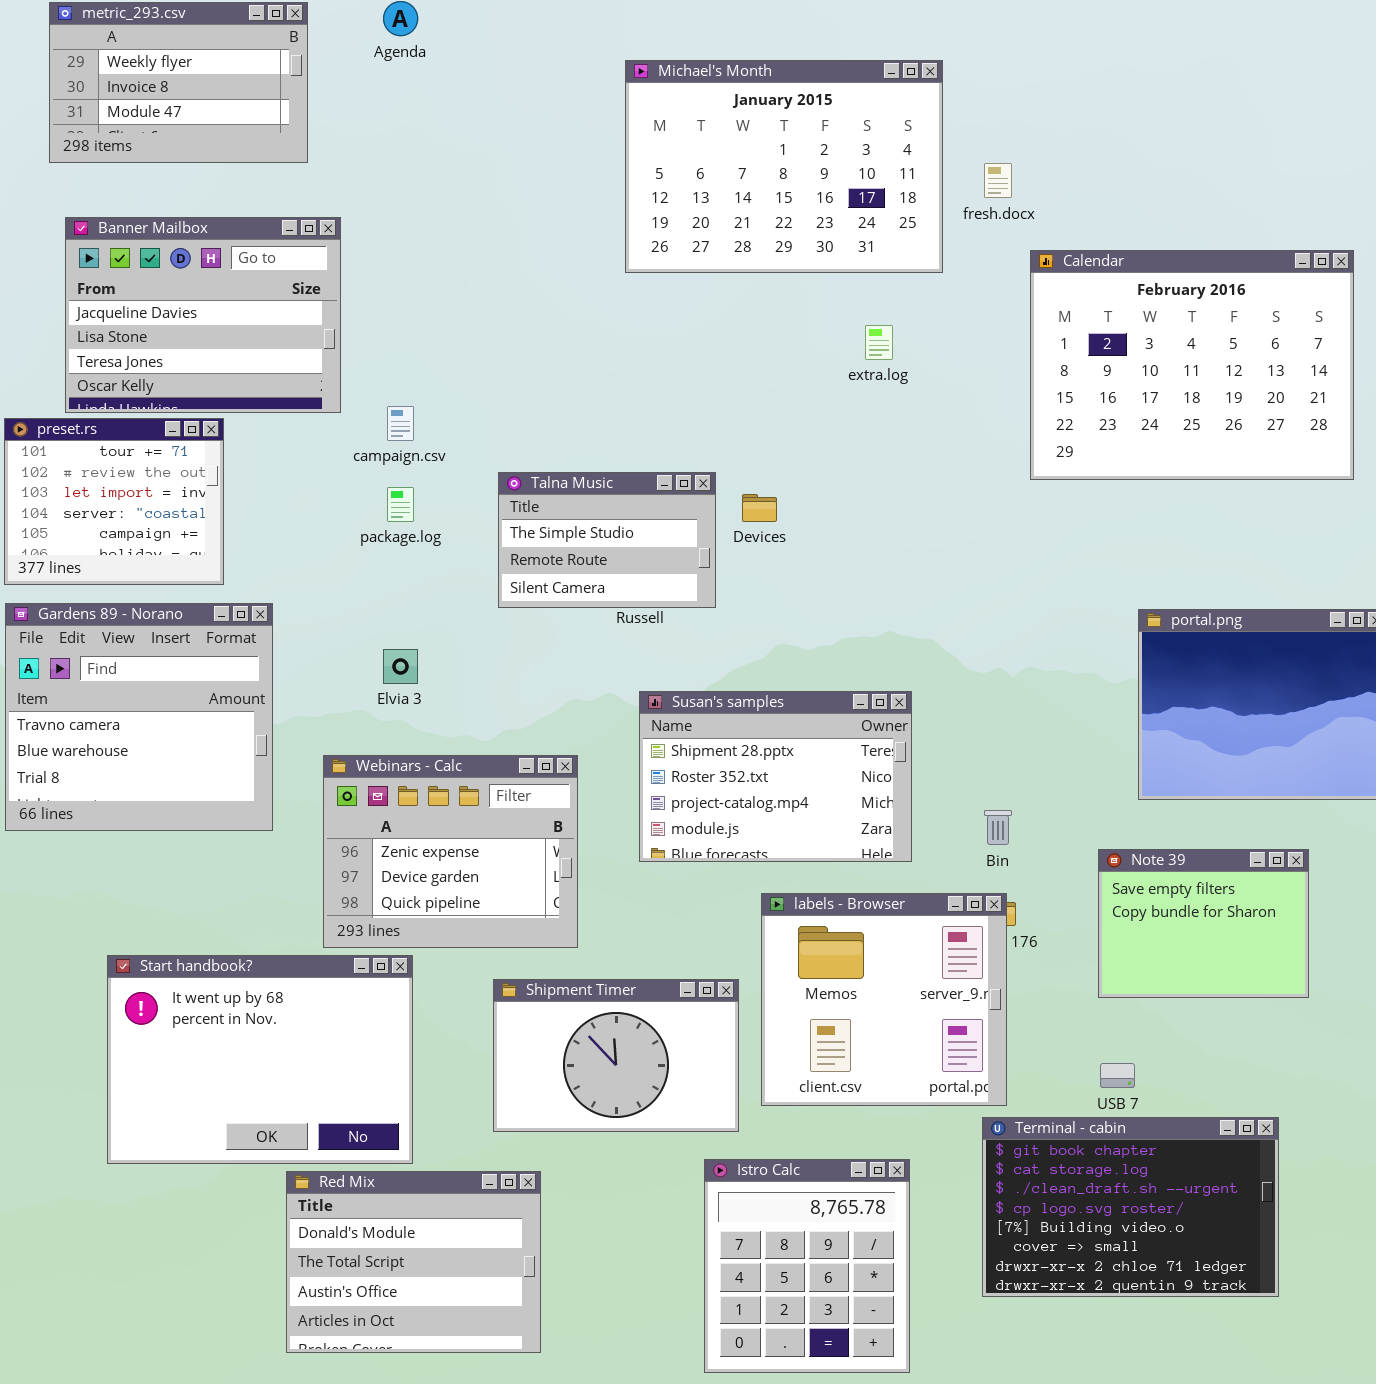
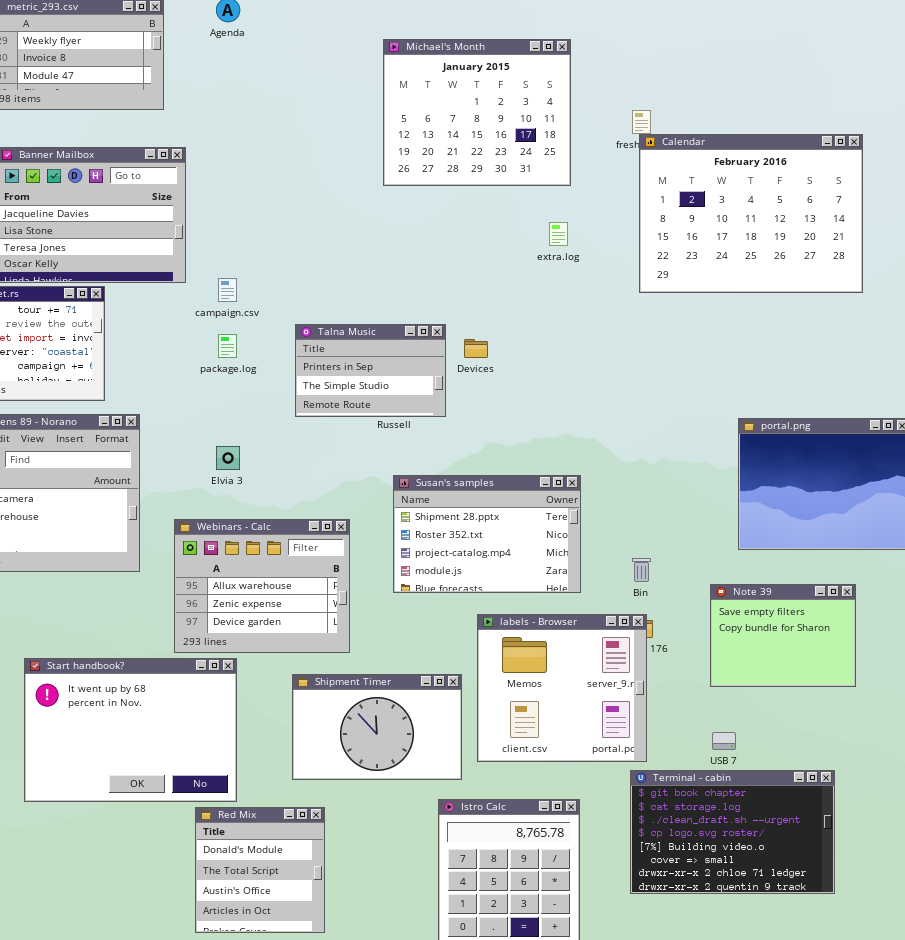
Michael's Month: [625,60,943,273] -> [383,39,571,186], resized
Calendar: [1030,250,1354,480] -> [639,134,863,293], moved
Talna Music: [498,472,716,608] -> [295,324,446,417], scrolled up 1 row
Webinars - Calc: [323,755,578,948] -> [174,519,350,653], scrolled up 1 row
Red Mix: [286,1171,541,1353] -> [195,807,325,933], resized

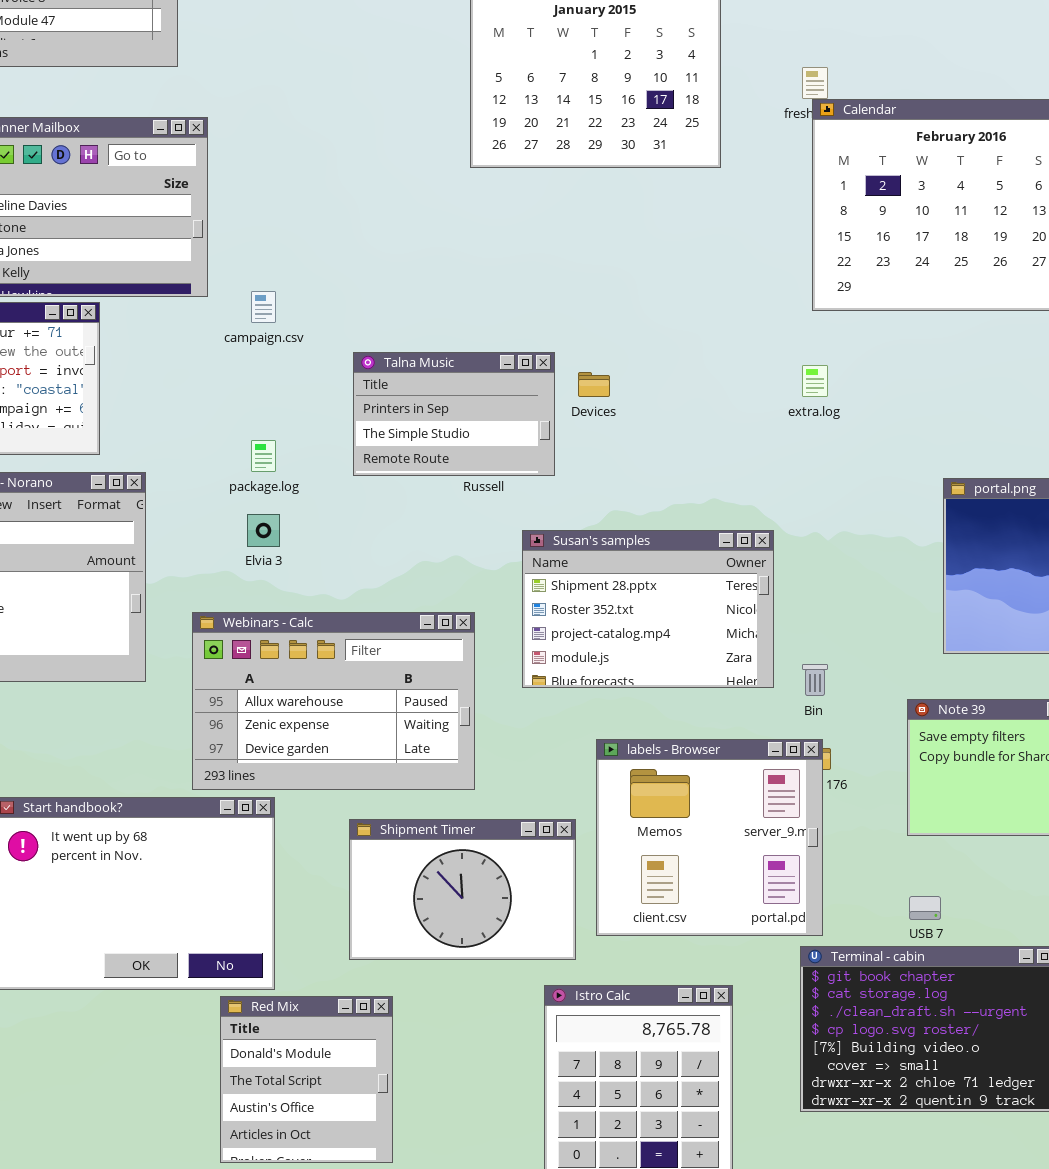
extra.log: [549,222,568,246] -> [802,365,828,397], moved
package.log: [218,334,237,358] -> [251,440,276,472], moved
Susan's samples: [393,475,581,593] -> [522,530,774,688], moved
Webinars - Calc: [174,519,350,653] -> [192,612,475,790], resized

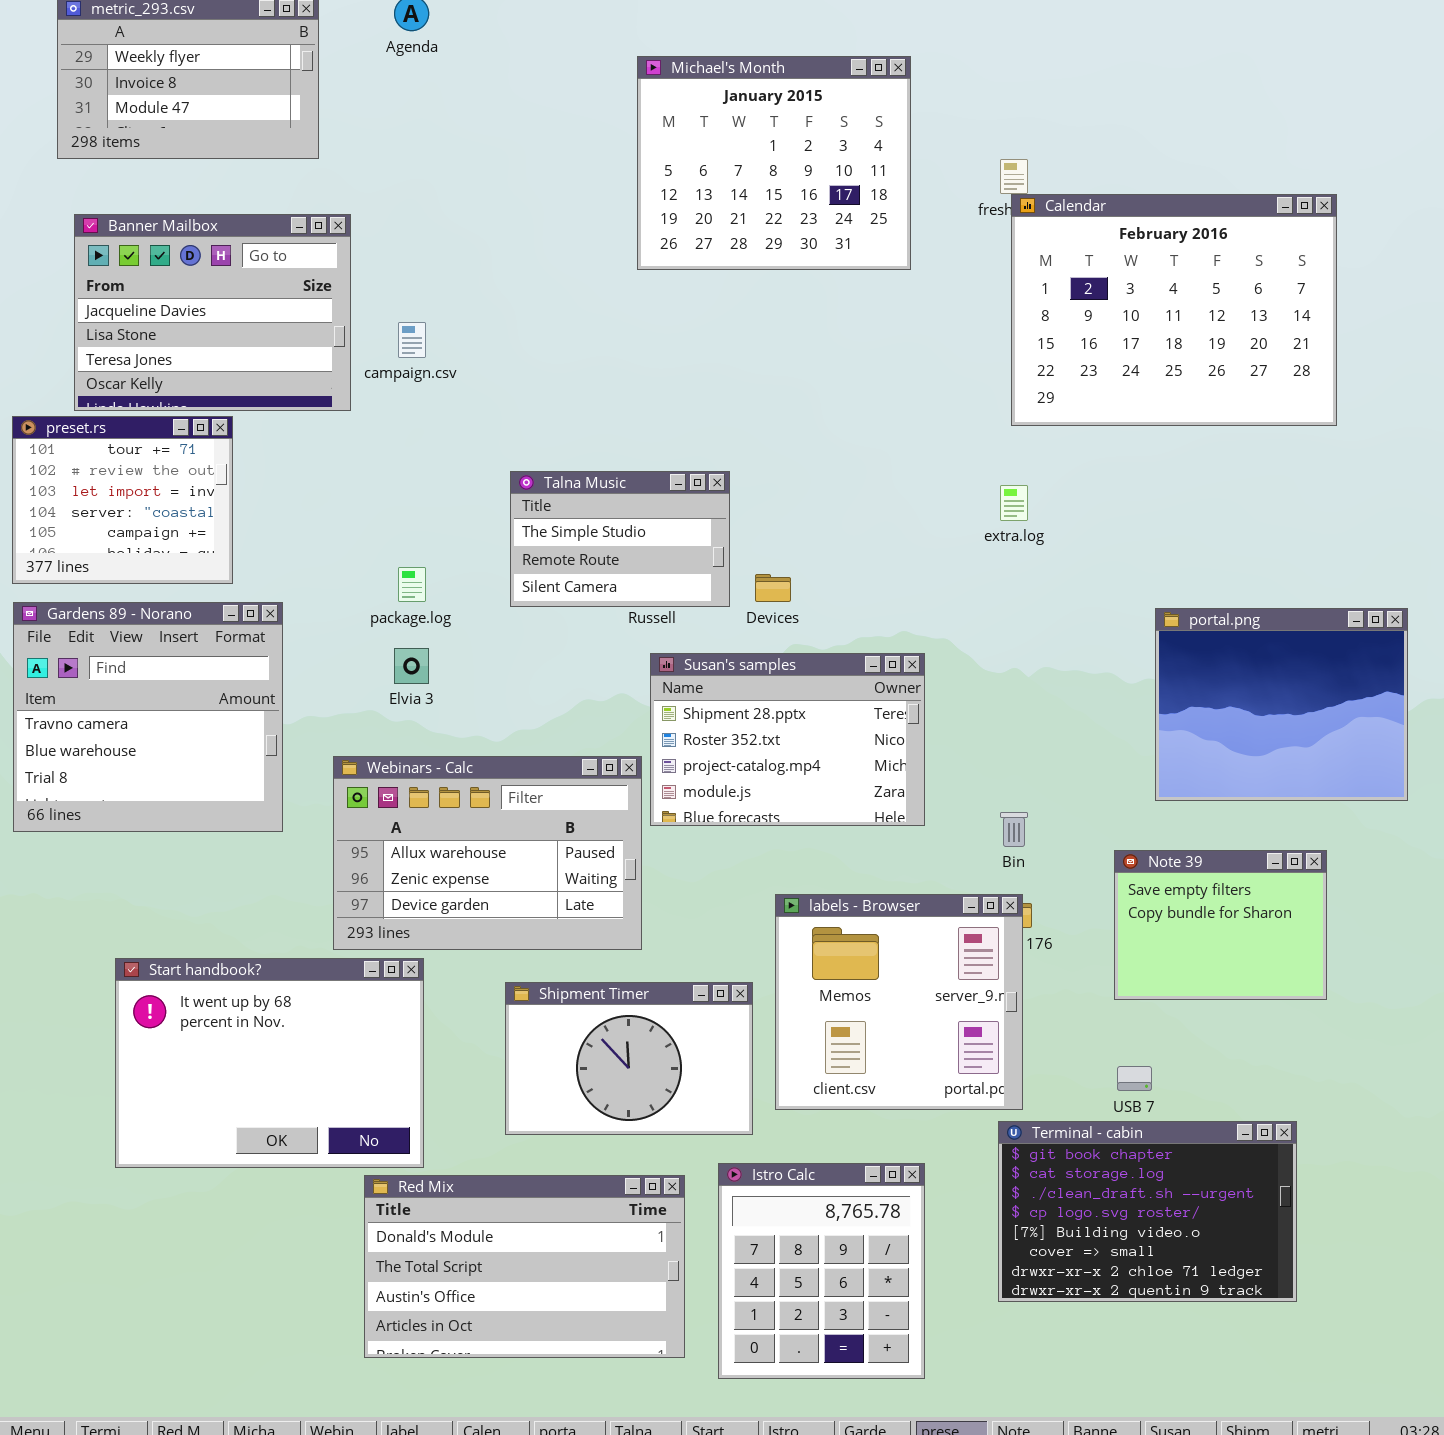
campaign.csv: [251,291,276,323] -> [398,322,426,358], moved
Talna Music: [353,352,555,476] -> [510,471,730,607], scrolled down 1 row
Devices: [578,372,610,397] -> [755,574,791,602], moved
Susan's samples: [522,530,774,688] -> [650,653,925,826], moved
Red Mix: [220,996,393,1163] -> [364,1175,685,1358], resized

